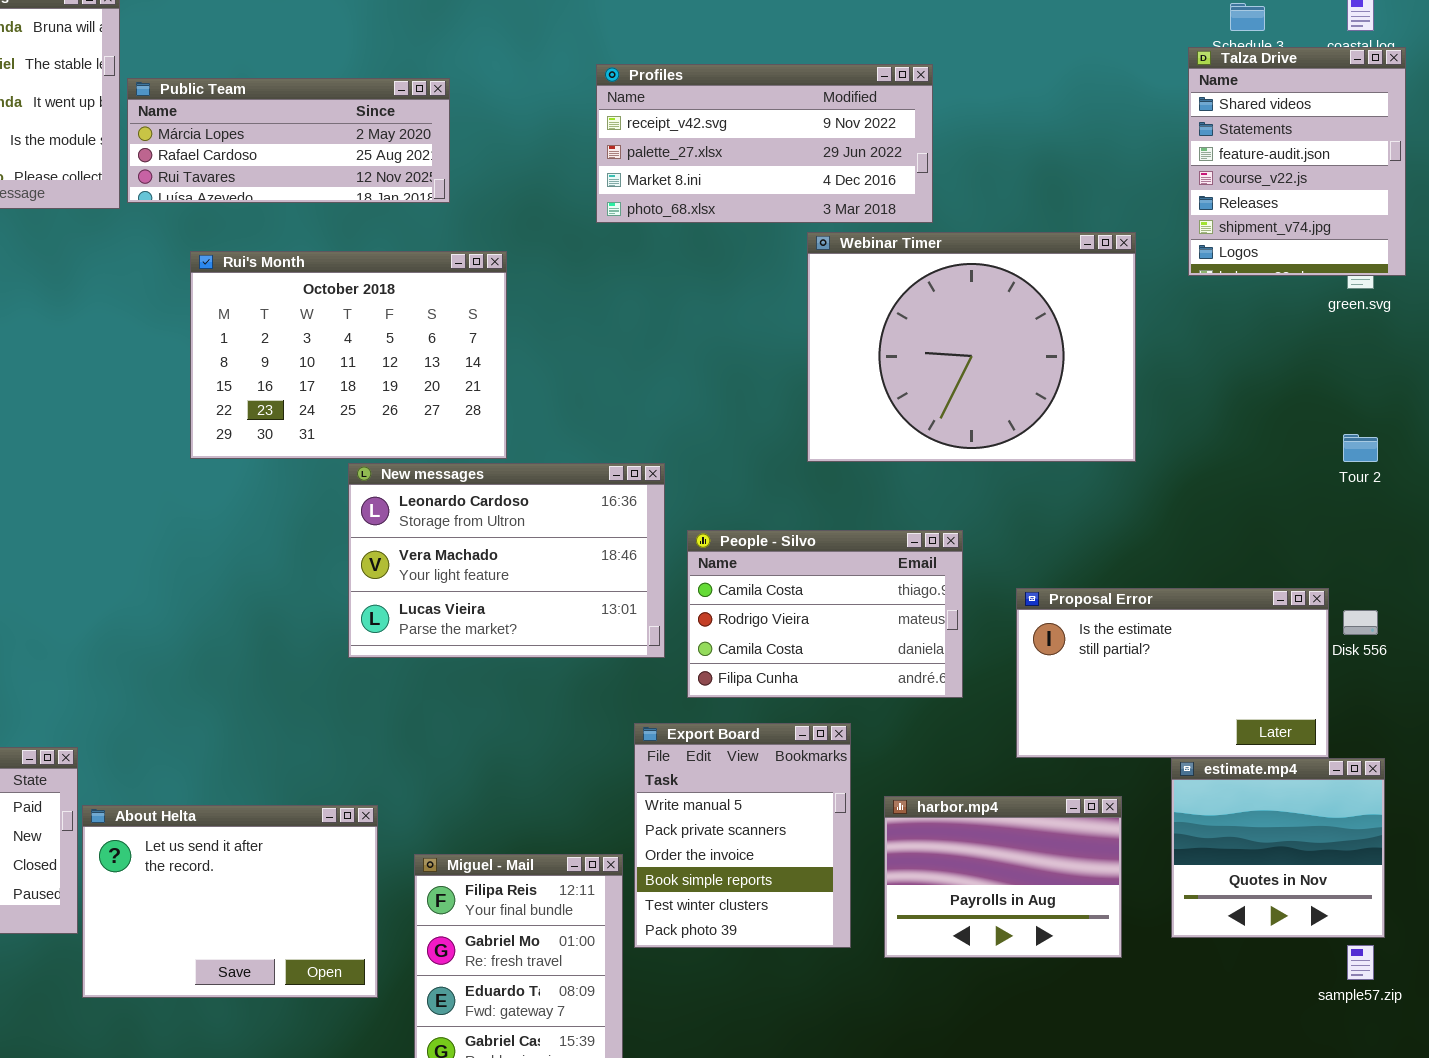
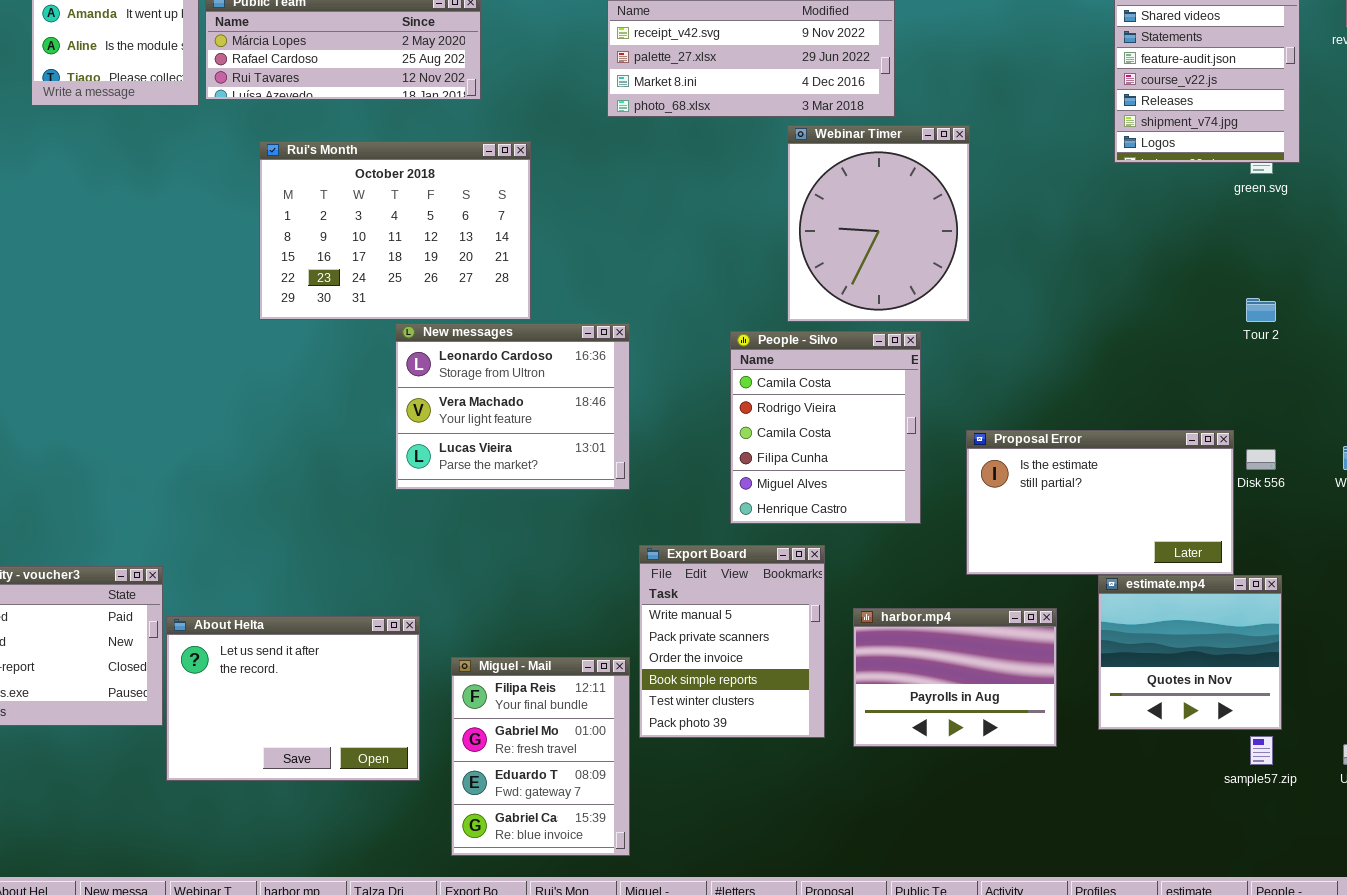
Webinar Timer: [807,232,1136,462] -> [787,125,970,322], resized
New messages: [348,463,665,658] -> [395,323,630,490], resized
People - Silvo: [687,530,963,698] -> [730,331,921,524], resized

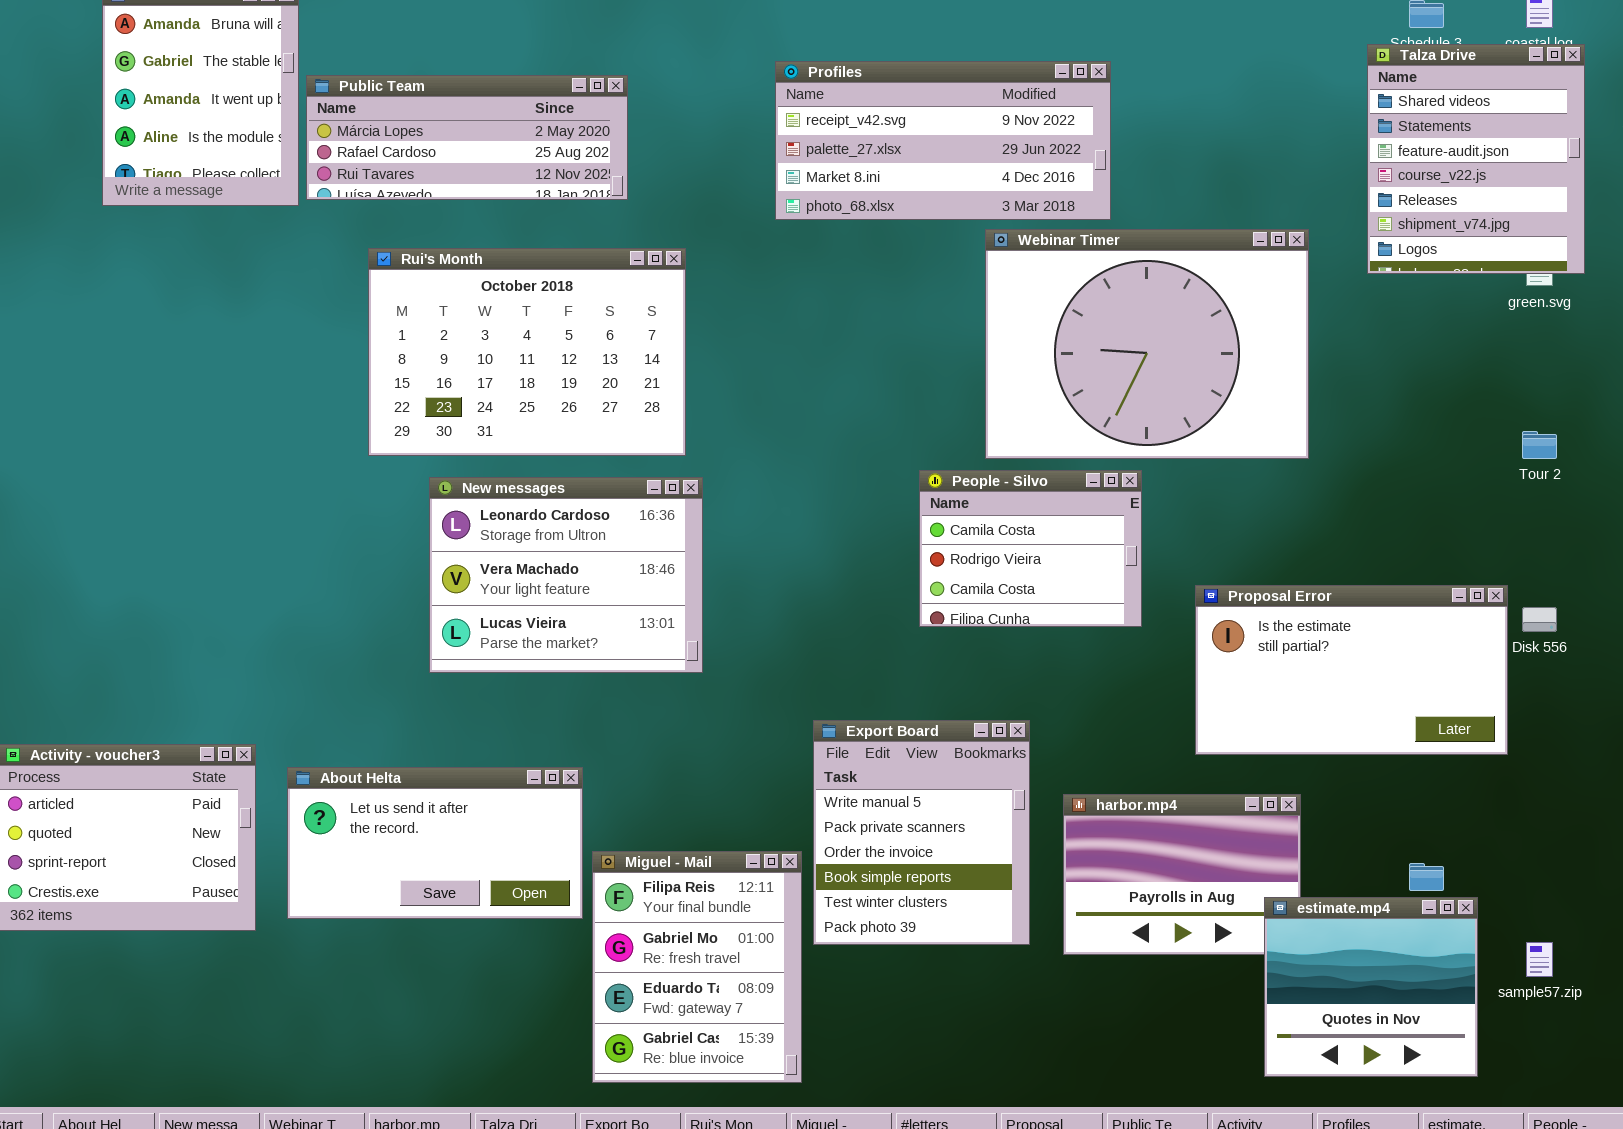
Webinar Timer: [787,125,970,322] -> [985,229,1309,459], resized
New messages: [395,323,630,490] -> [429,477,703,673], moved
People - Silvo: [730,331,921,524] -> [919,470,1142,627], resized
estimate.mp4: [1098,575,1282,730] -> [1264,897,1478,1077], moved
About Helta: [166,616,420,781] -> [287,767,583,919], moved, resized

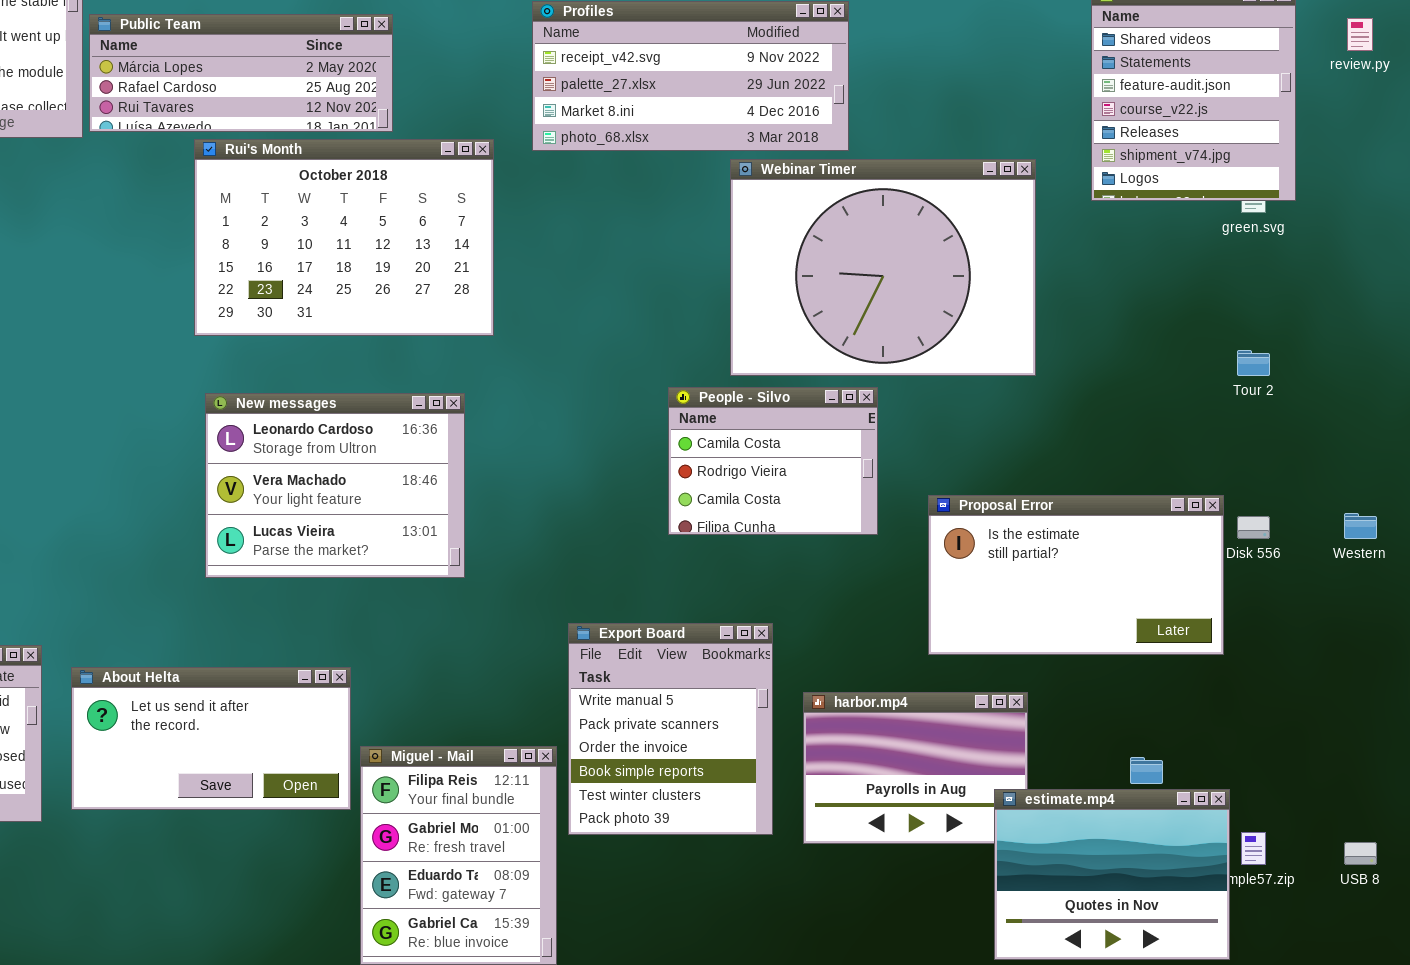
Rui's Month: [368,248,686,456] -> [194,139,494,336], moved
estimate.mp4: [1264,897,1478,1077] -> [994,789,1230,960], resized

